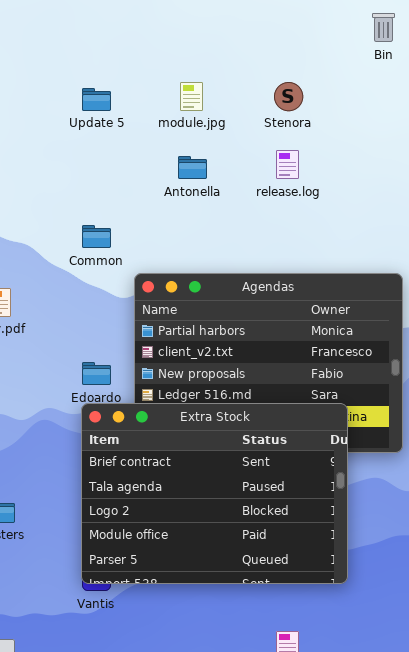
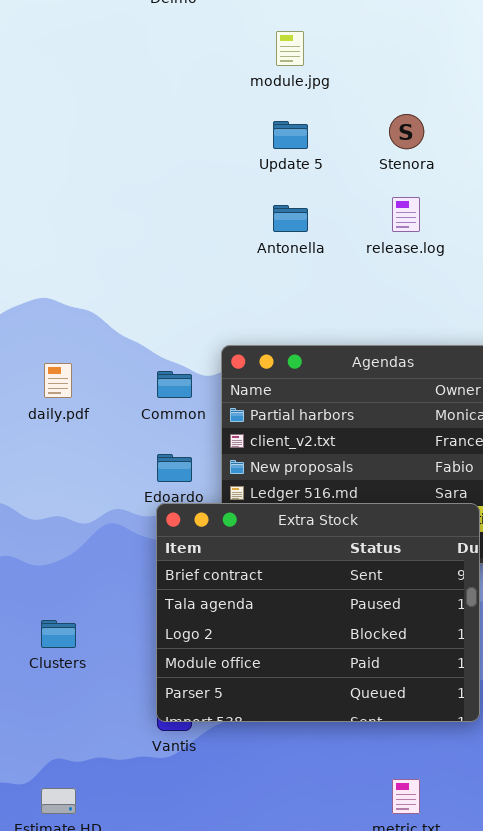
module.jpg: [180,82,203,111] -> [276,31,304,66], moved
Update 5: [82,88,111,111] -> [273,121,308,149], moved
Common: [82,225,111,248] -> [157,371,192,398], moved

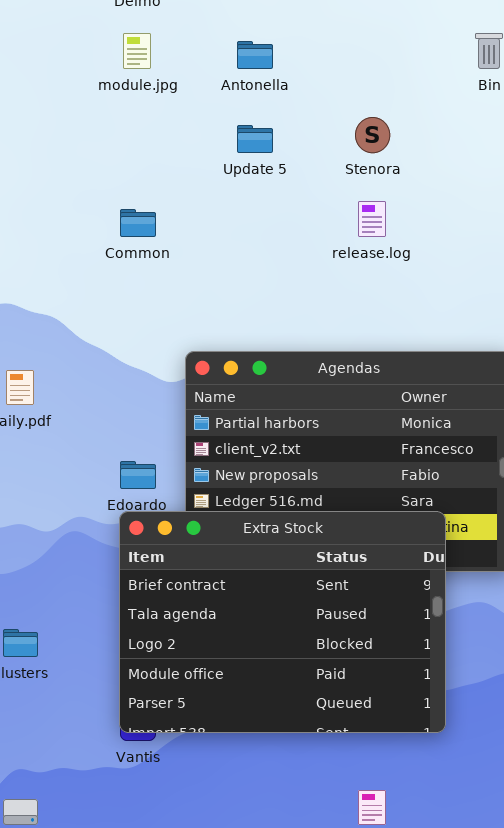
module.jpg: [276,31,304,66] -> [123,33,151,69], moved
Antonella: [273,205,308,232] -> [237,41,273,69], moved
Common: [157,371,192,398] -> [120,209,156,237], moved

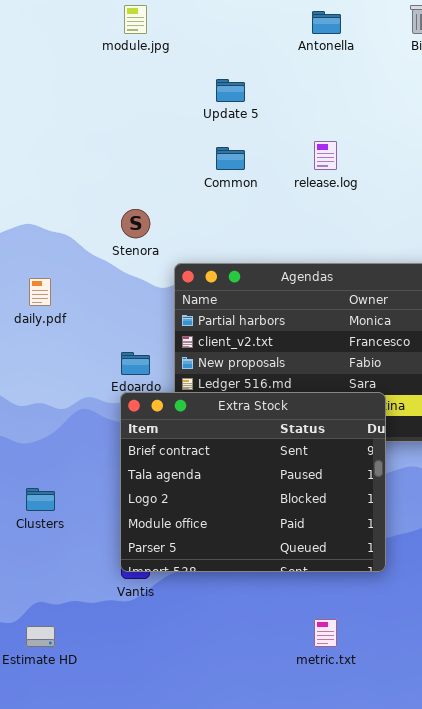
Antonella: [237,41,273,69] -> [312,11,341,34], moved
Stenora: [355,117,390,153] -> [121,209,150,238], moved
Common: [120,209,156,237] -> [216,147,245,170], moved

